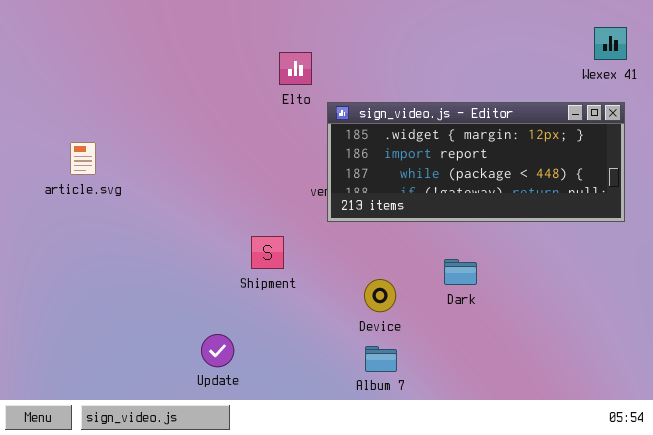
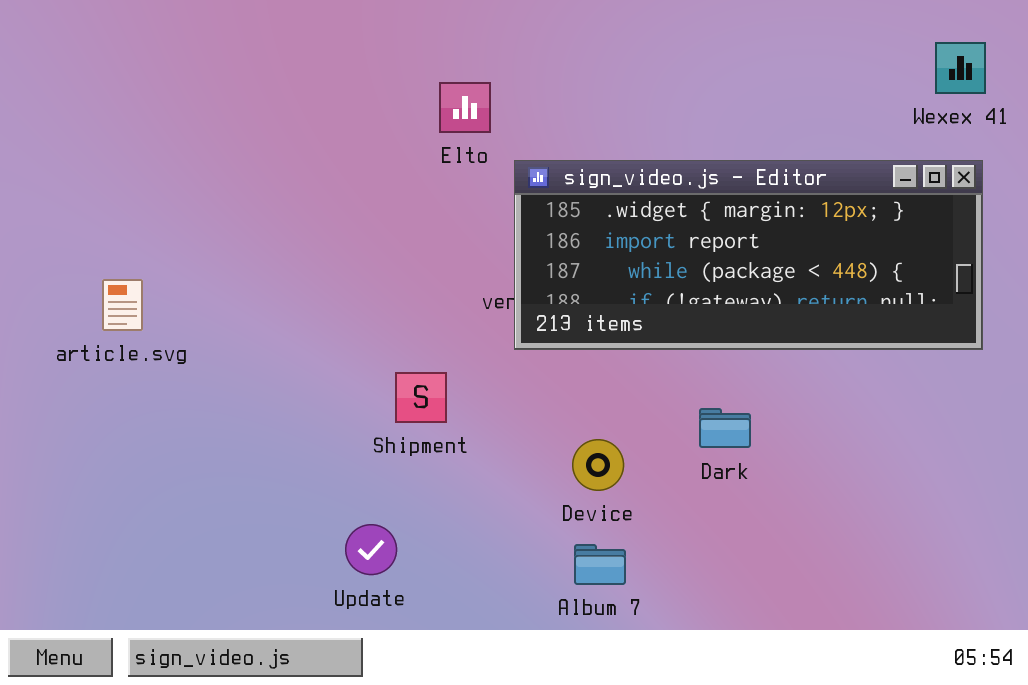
article.svg: [70,142,96,175] -> [102,279,143,331], moved
Update: [201,334,234,367] -> [345,524,397,575], moved

